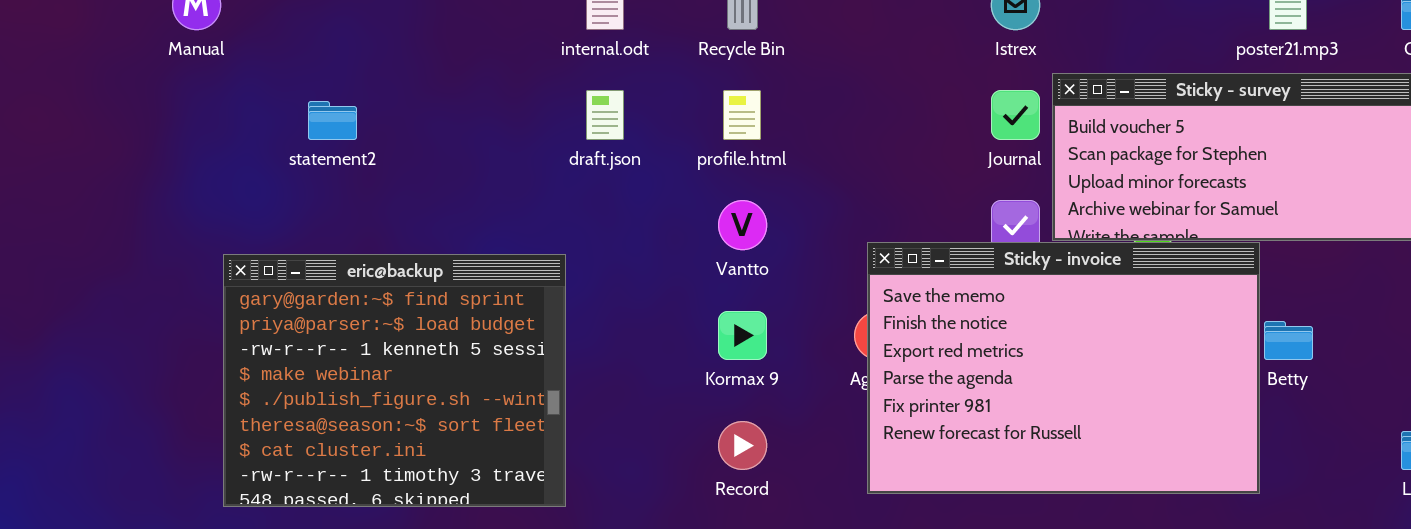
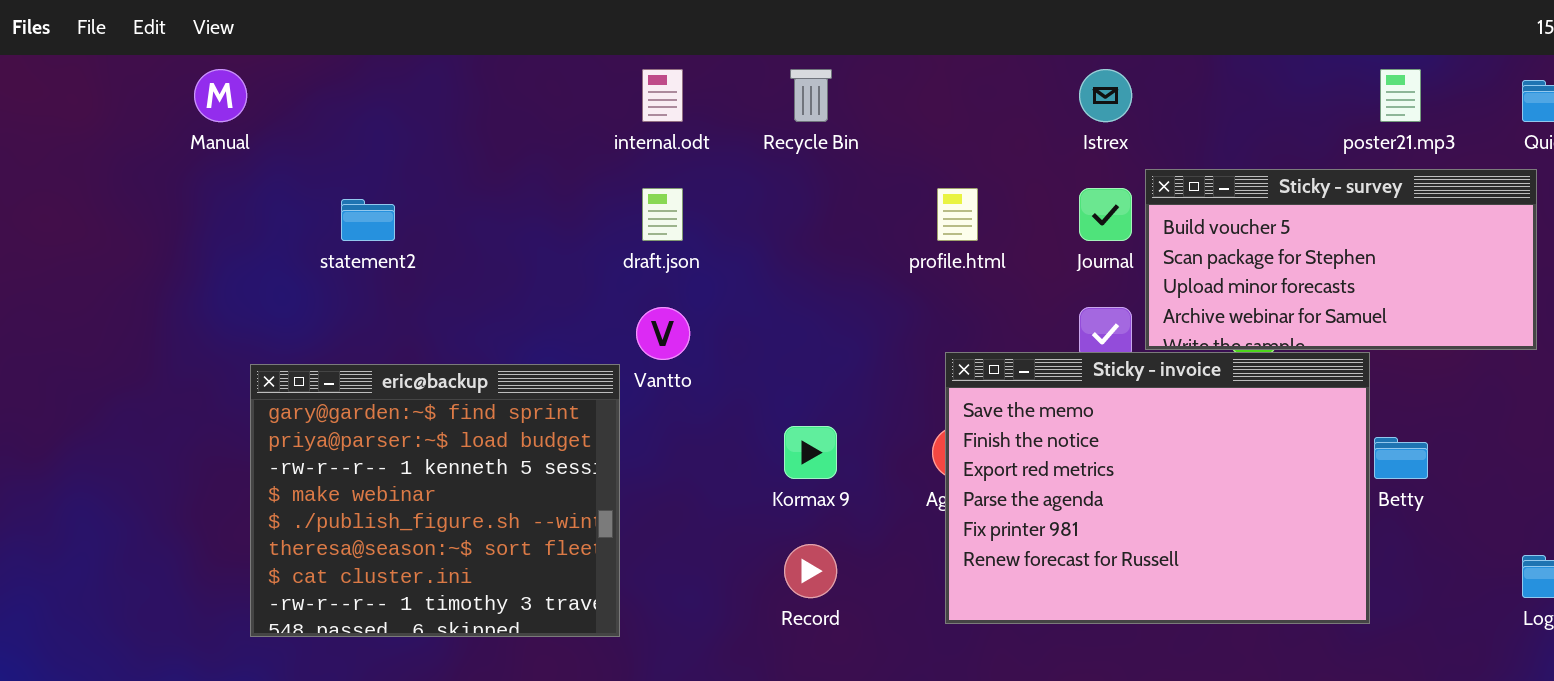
profile.html: [723,90,761,140] -> [937,188,978,241], moved
Vantto: [718,200,767,250] -> [636,307,690,360], moved

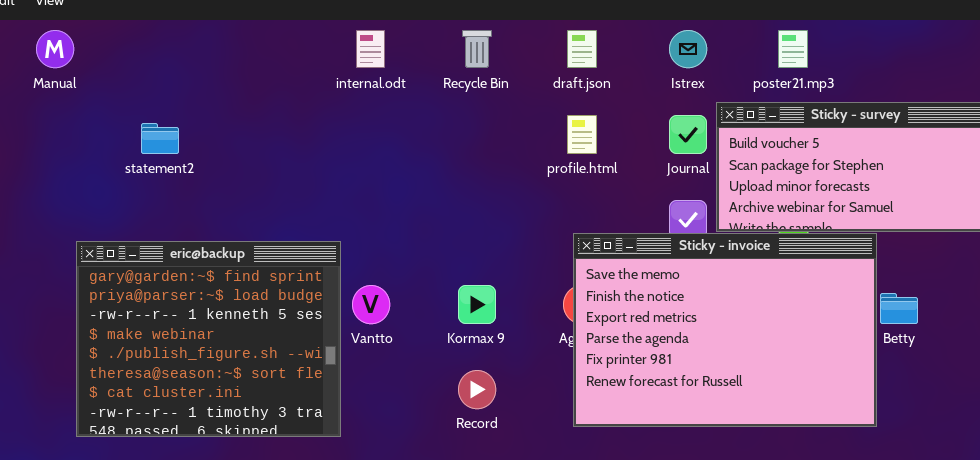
poster21.mp3: [1380,69,1421,122] -> [778,30,808,68], moved
draft.json: [642,188,683,241] -> [567,30,597,68], moved
Vantto: [636,307,690,360] -> [352,285,390,324], moved

